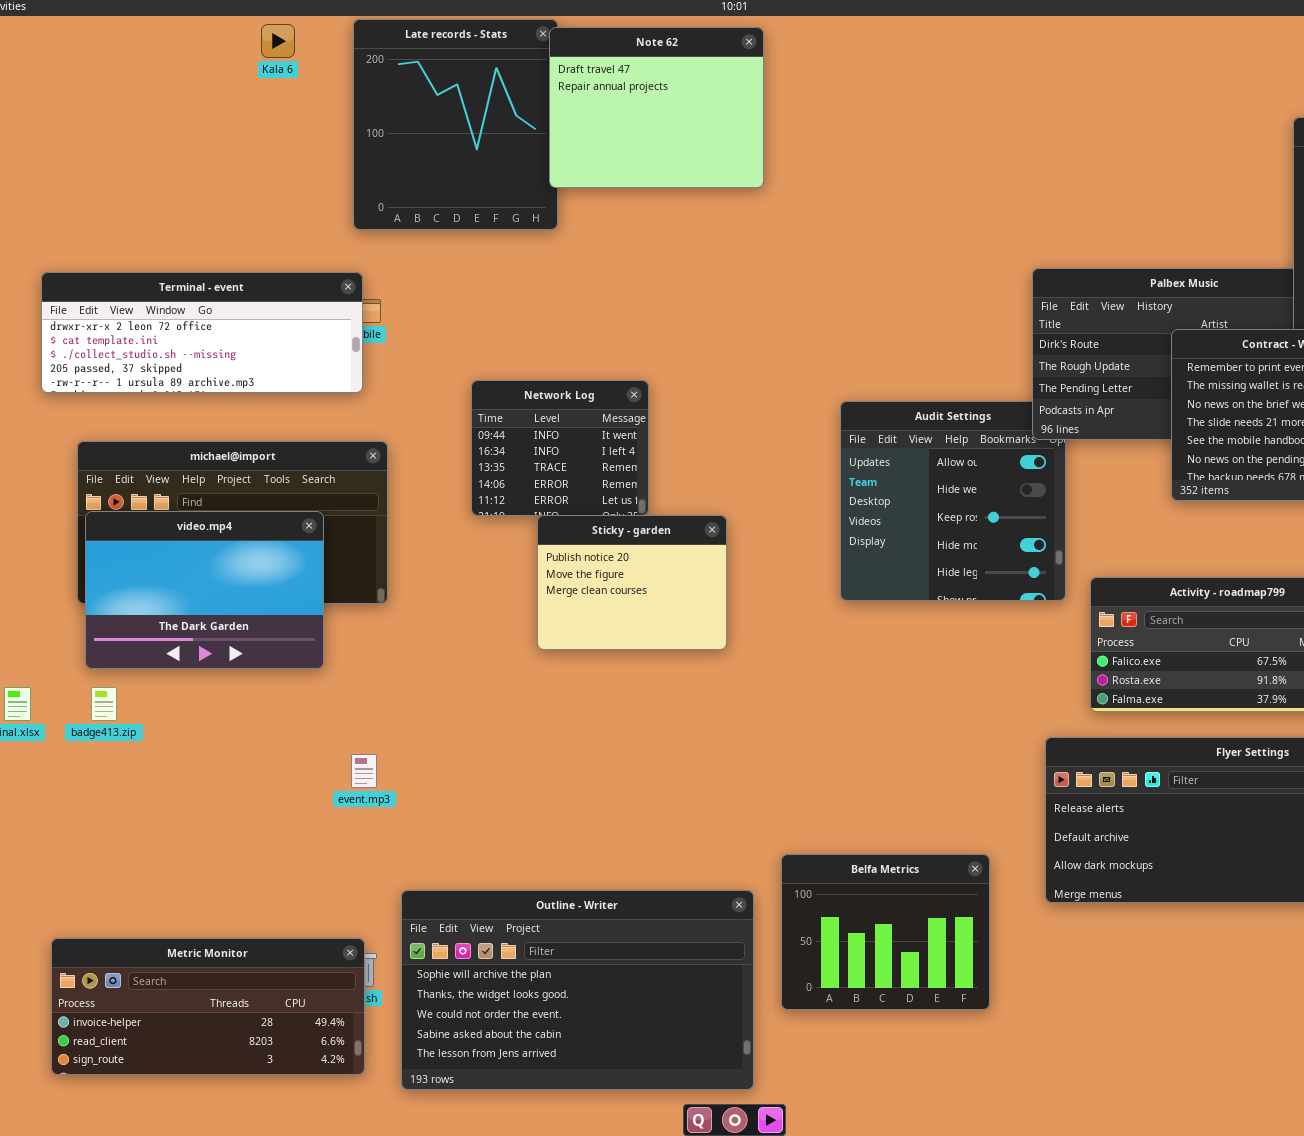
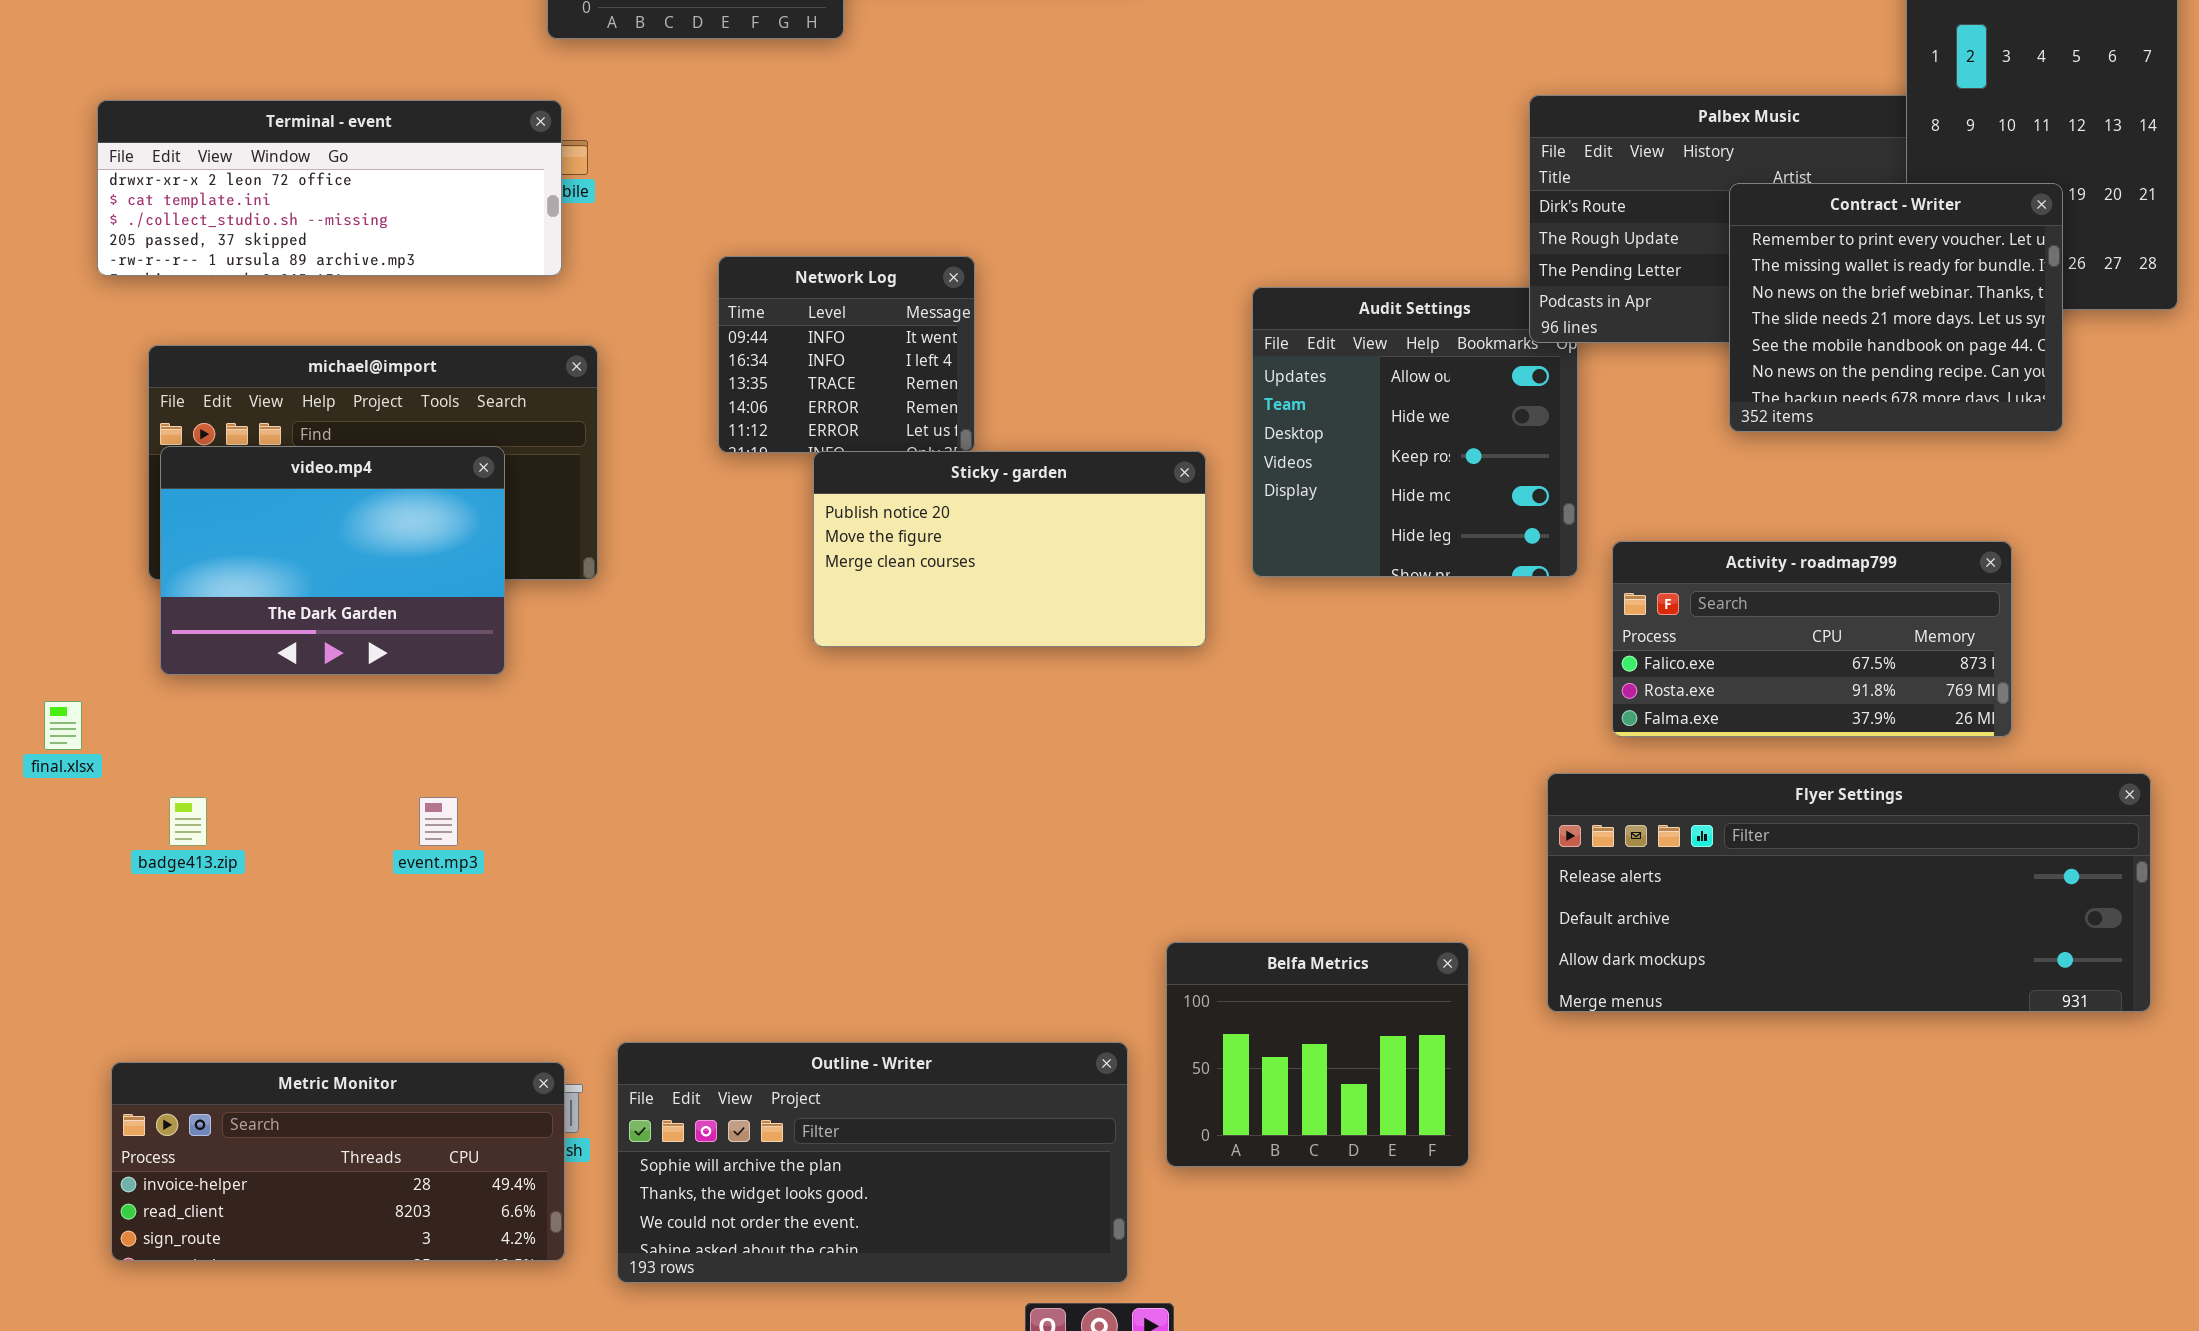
Sticky - garden: [537,515,727,650] -> [813,451,1206,647], resized
badge413.zip: [91,687,117,721] -> [169,797,207,846], moved
event.mp3: [351,754,377,788] -> [419,797,458,846], moved
Outline - Writer: [401,890,754,1090] -> [617,1042,1128,1283], resized

